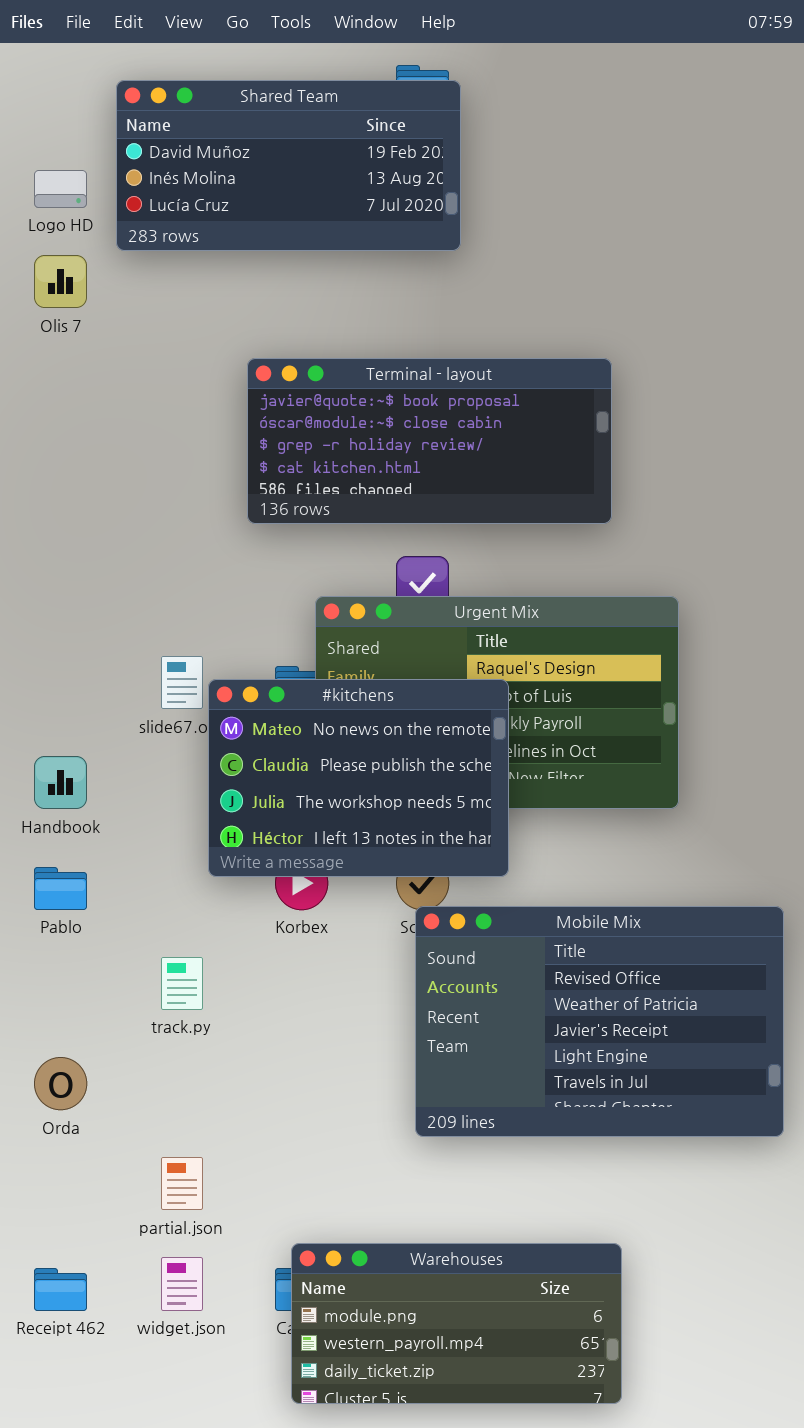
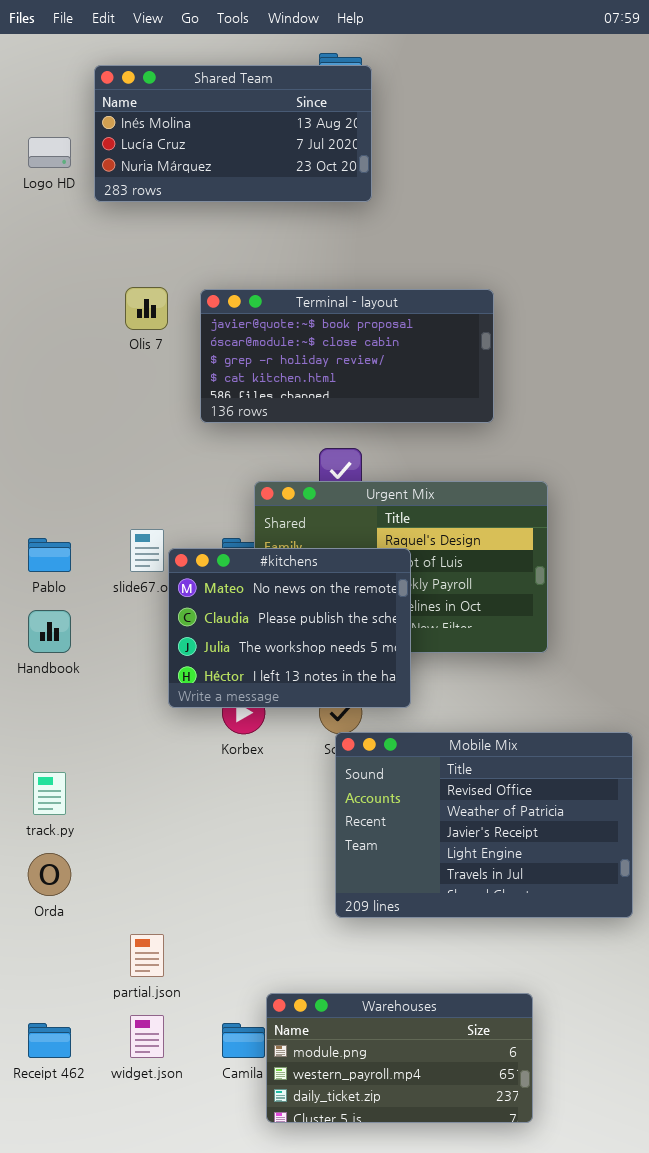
Shared Team: [116,80,461,251] -> [94,65,372,202], scrolled down 1 row
Olis 7: [34,255,87,308] -> [125,287,168,330], moved
Pablo: [34,867,87,910] -> [28,538,71,572], moved
track.py: [161,957,203,1010] -> [33,772,66,815], moved
Warehouses: [291,1243,622,1404] -> [266,993,533,1123], moved

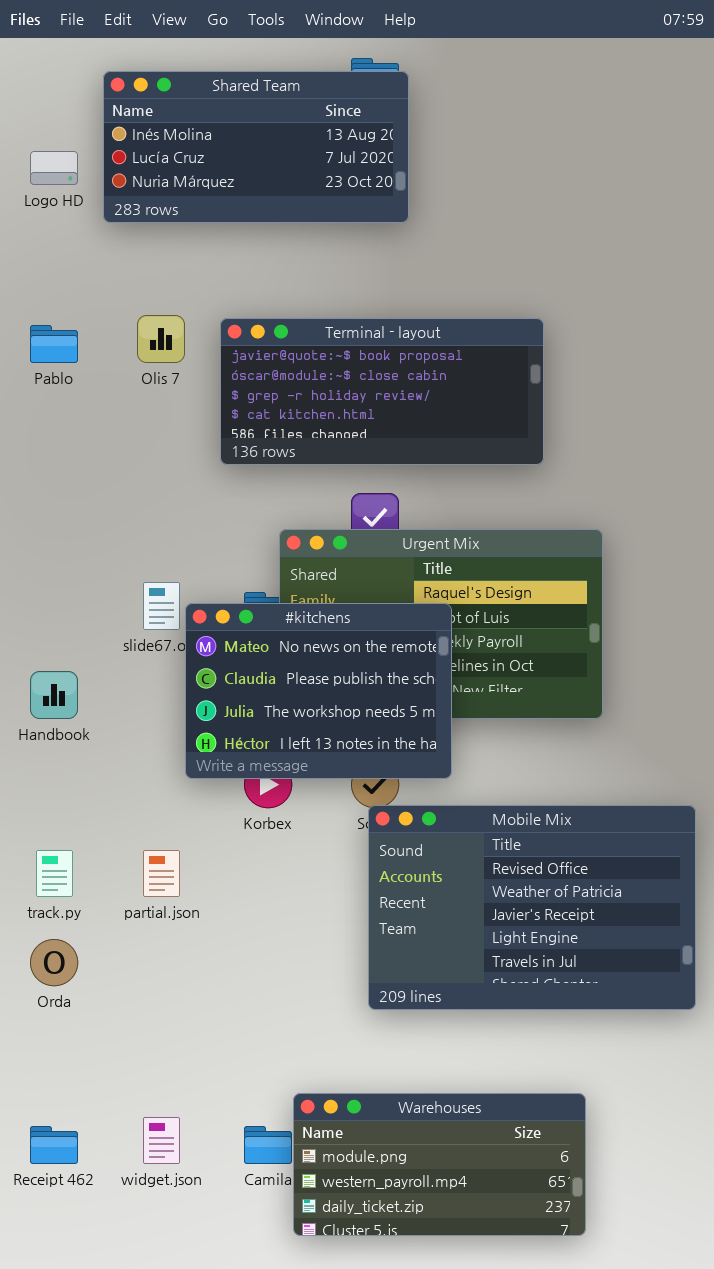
Pablo: [28,538,71,572] -> [30,325,78,363], moved
partial.json: [130,934,164,977] -> [143,850,180,897], moved

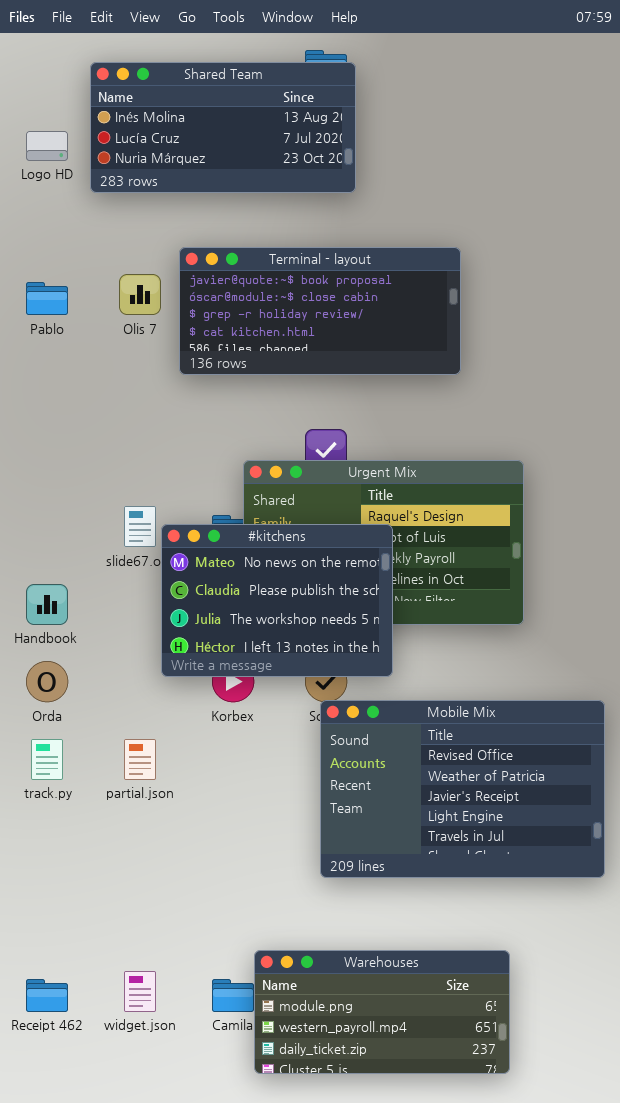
Terminal - layout: [220,318,544,465] -> [179,247,461,375], moved
Orda: [30,939,78,986] -> [26,661,68,702], moved

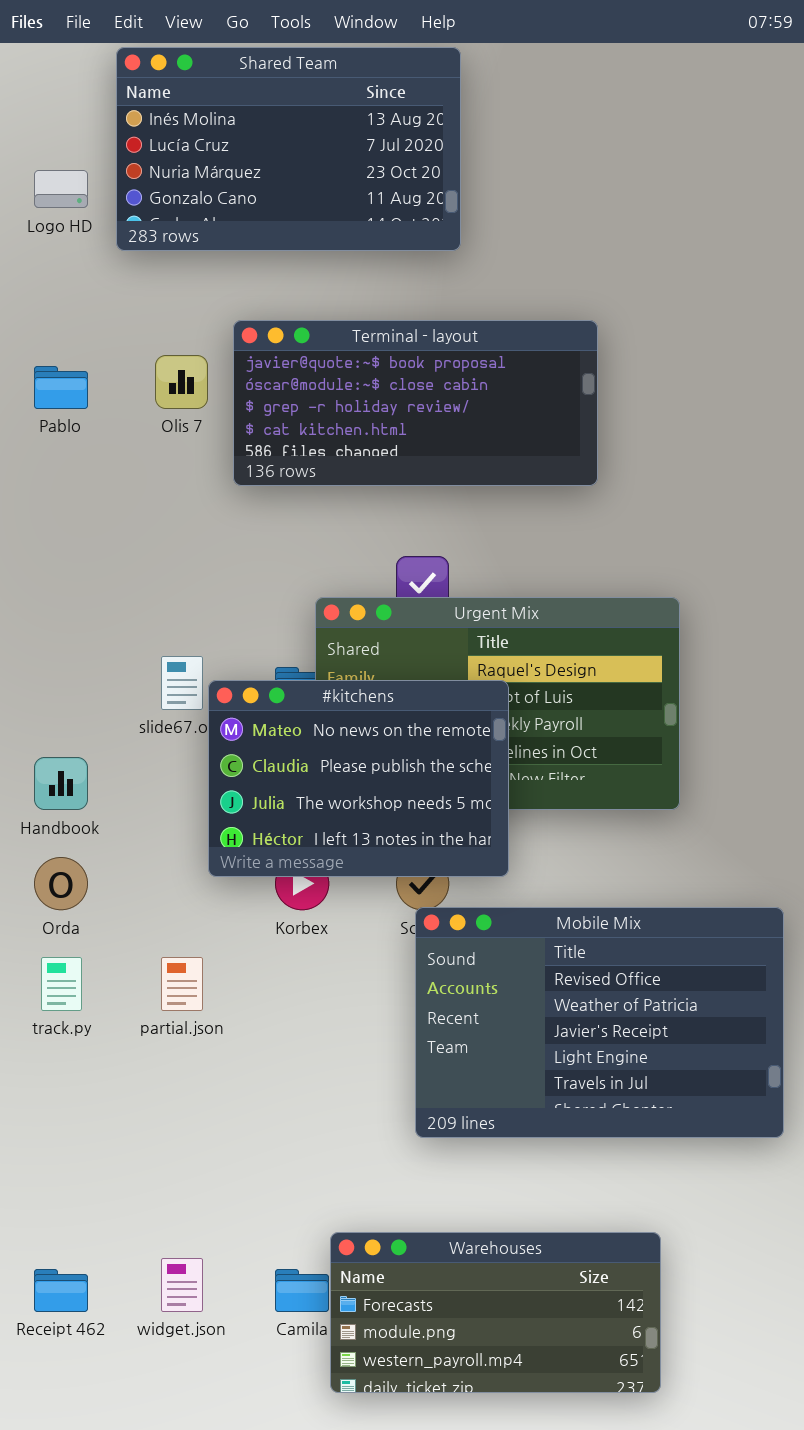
Shared Team: [90,62,356,193] -> [116,47,461,251], resized
Warehouses: [254,950,510,1074] -> [330,1232,661,1393], scrolled up 1 row

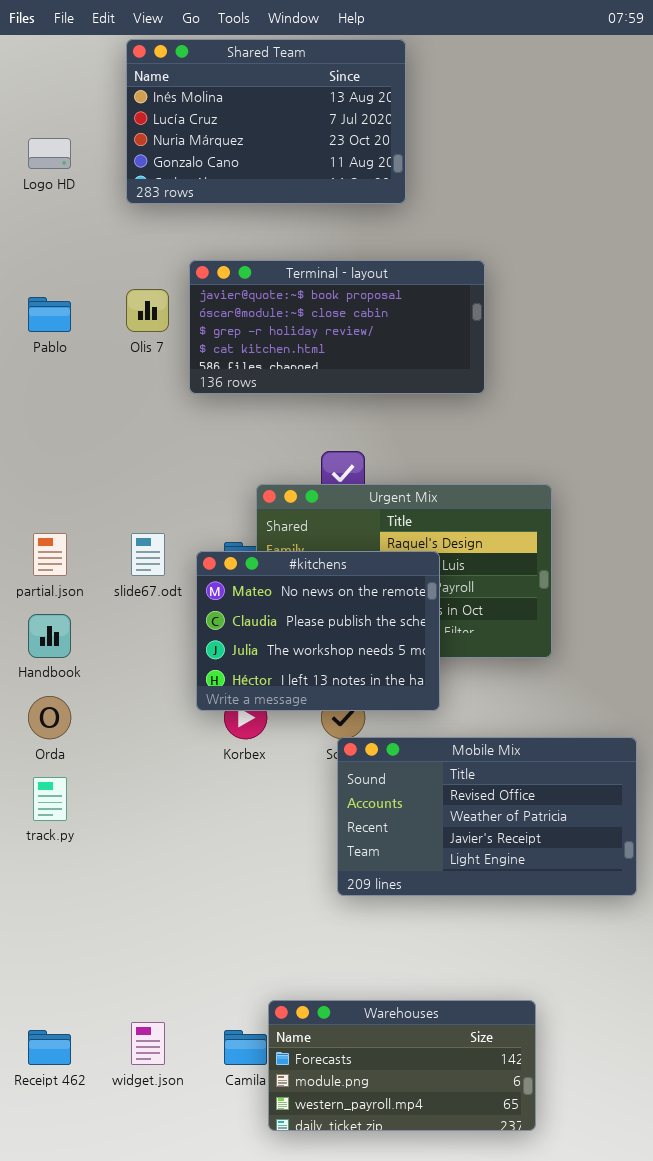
Shared Team: [116,47,461,251] -> [126,39,406,204], moved
#kitchens: [208,680,509,877] -> [196,551,440,711], moved
Mobile Mix: [415,907,784,1138] -> [337,737,637,896], resized
partial.json: [161,957,203,1011] -> [33,533,67,576], moved

